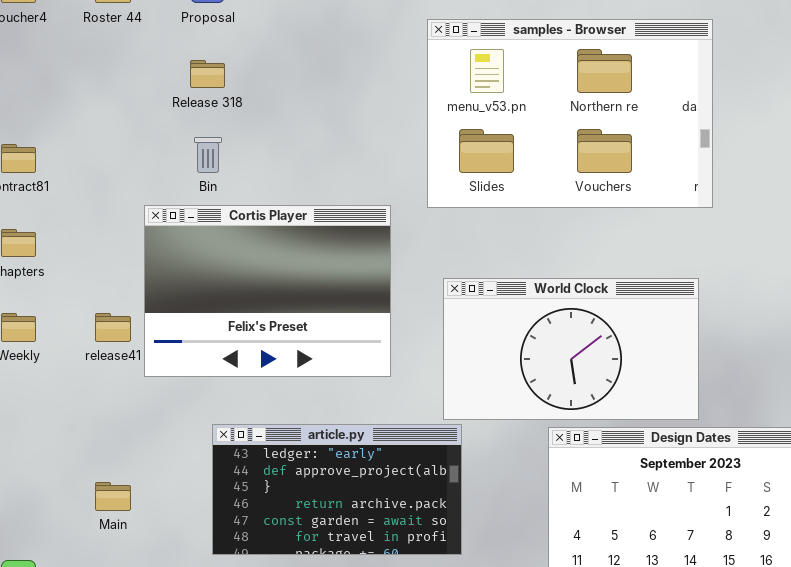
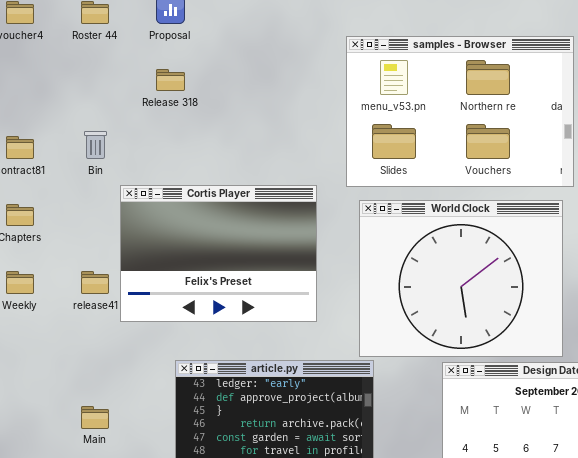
Bin: [194,137,222,173] -> [84,131,107,159], moved
World Clock: [443,278,699,420] -> [359,200,563,357], resized

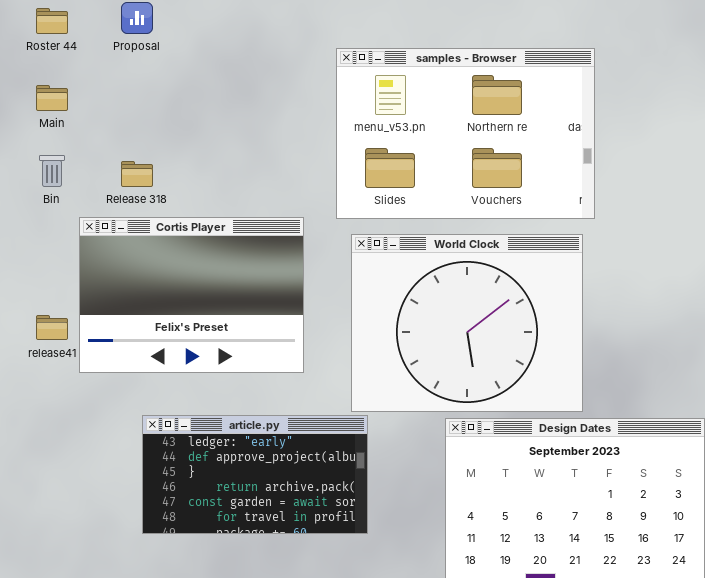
Release 318: [156,69,185,91] -> [121,161,153,187], moved
Main: [81,406,109,429] -> [36,85,68,111], moved

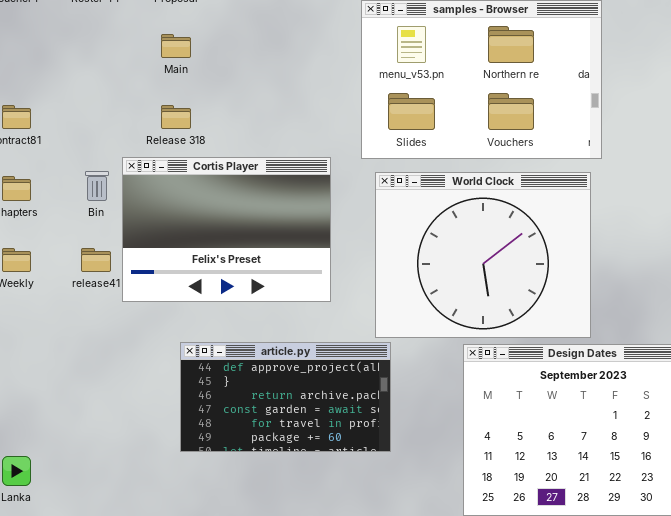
Main: [36,85,68,111] -> [161,34,191,58], moved
Bin: [39,155,65,187] -> [85,171,109,201], moved
article.py: [142,415,368,534] -> [180,342,391,452], scrolled down 1 row

